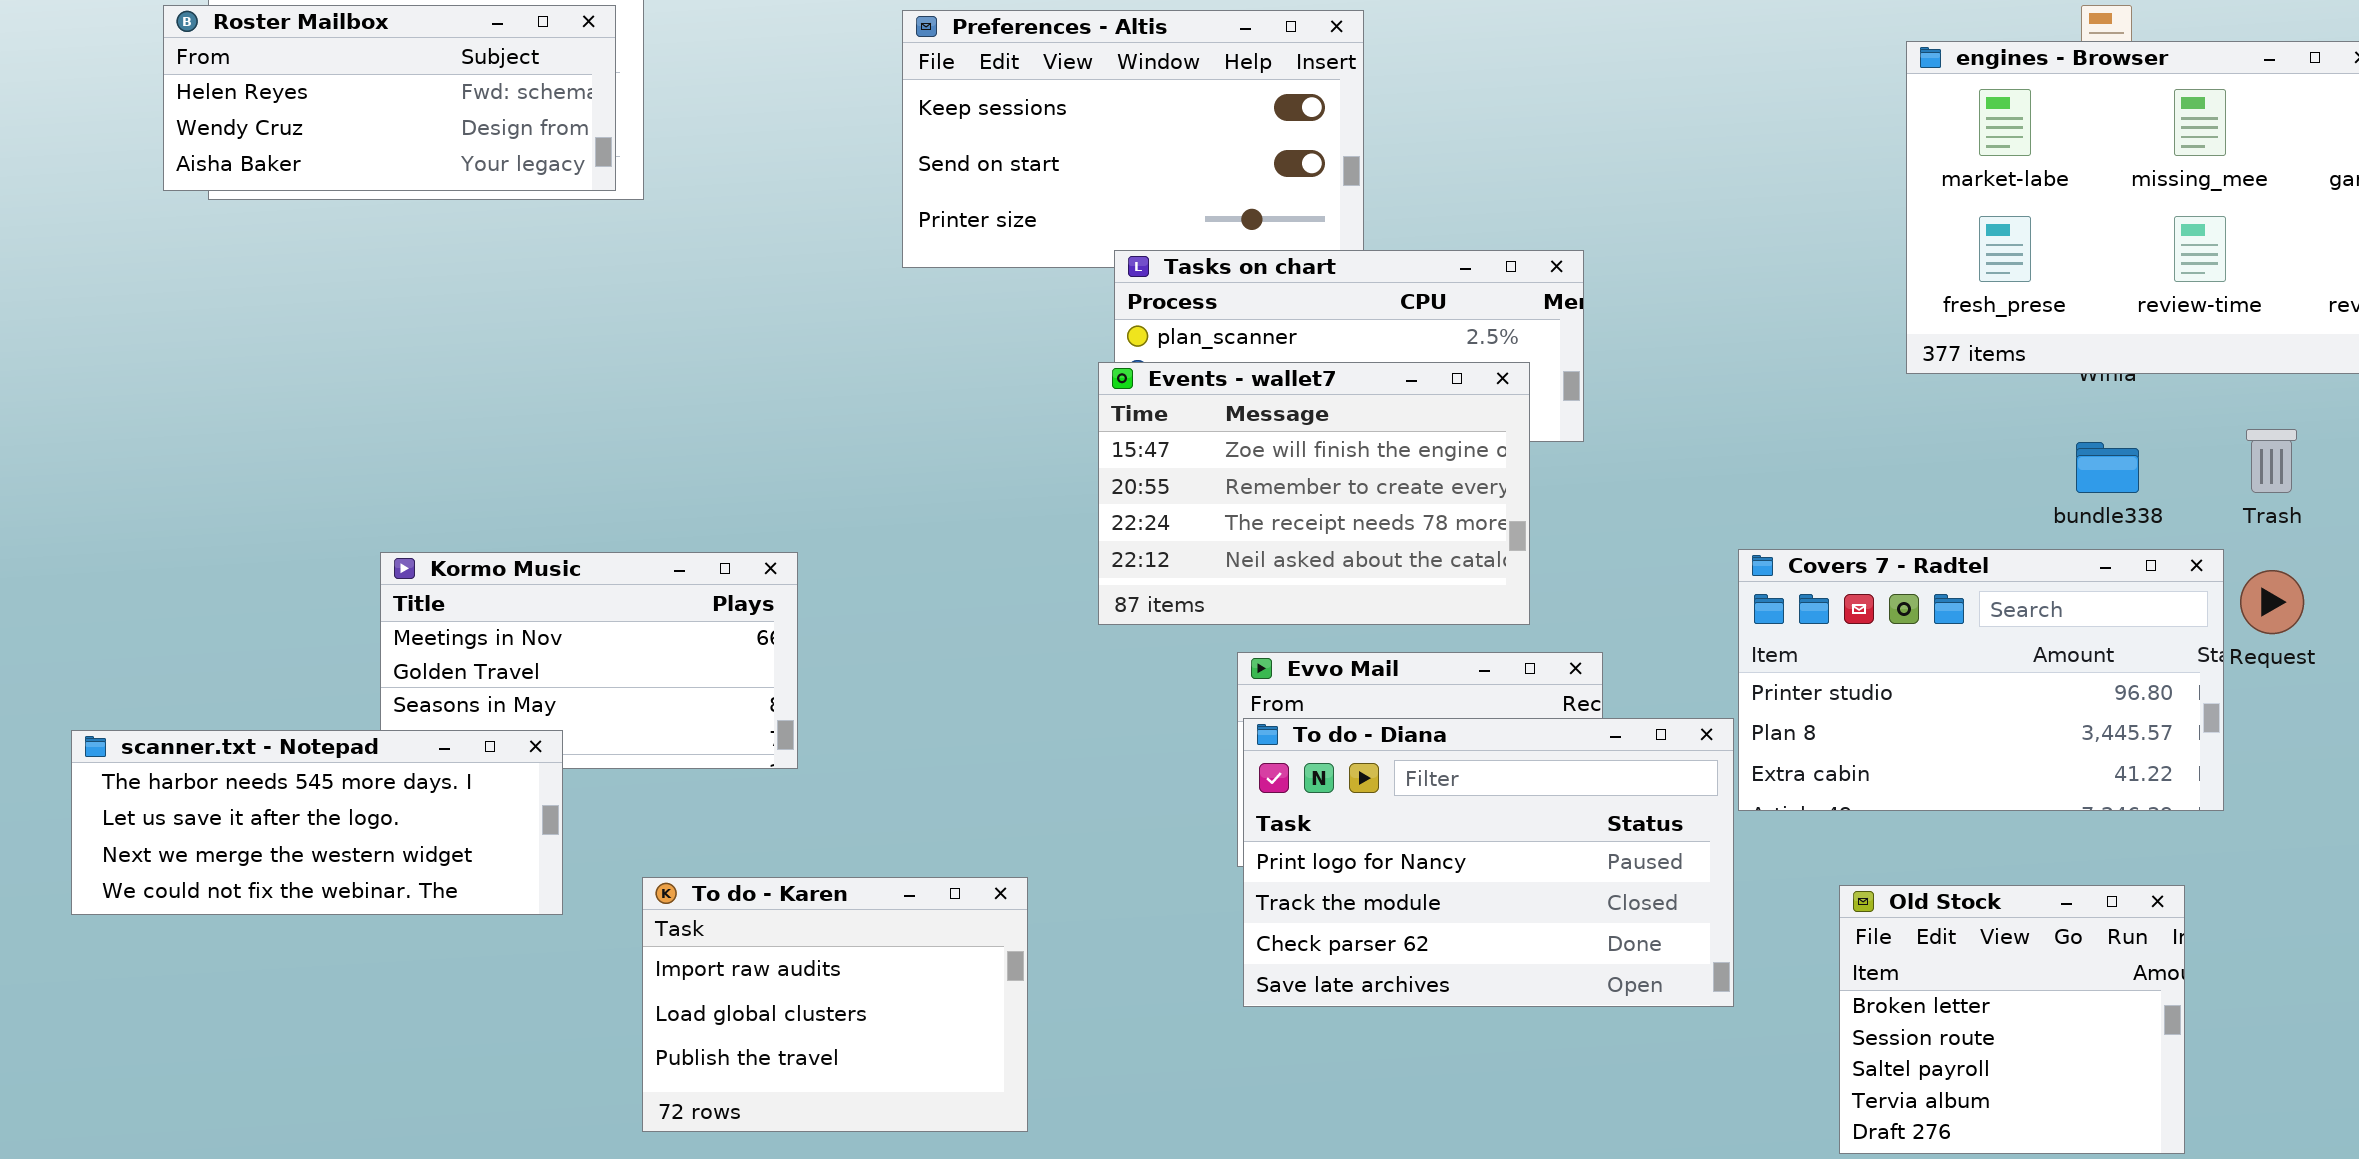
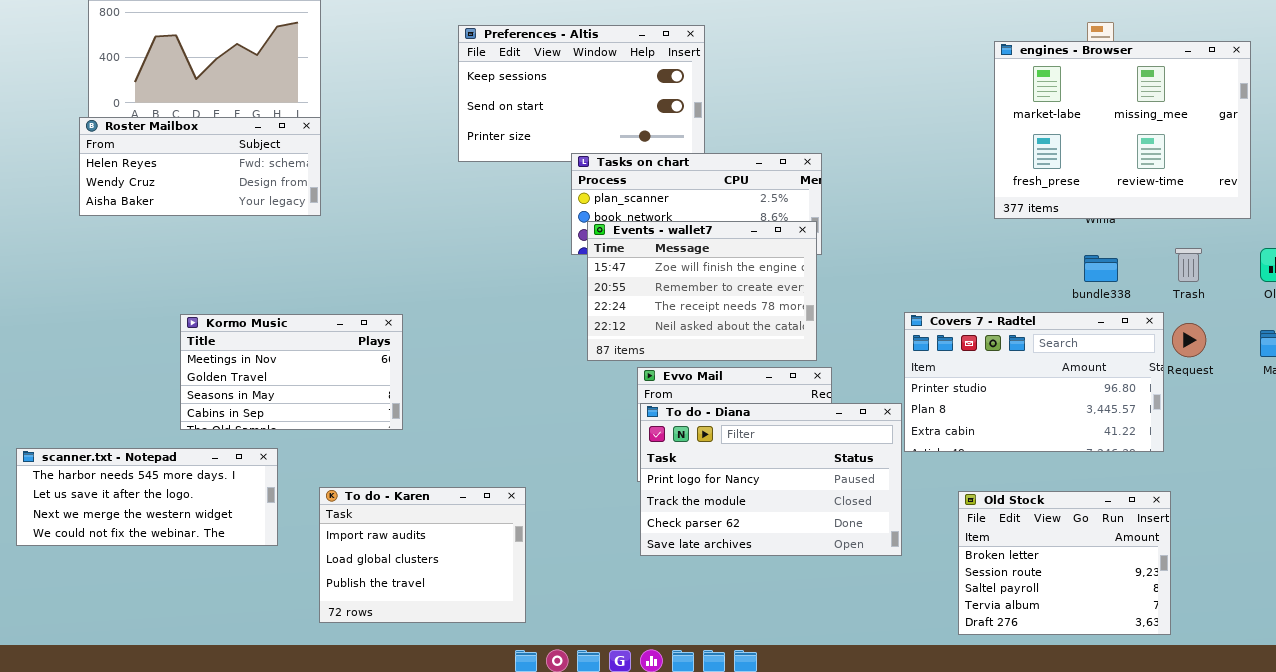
Roster Mailbox: [163,5,616,191] -> [79,117,321,216], moved
Events - wallet7: [1098,362,1530,625] -> [587,221,817,361], moved
scanner.txt - Notepad: [71,730,563,915] -> [16,448,278,546], moved
Old Stock: [1839,885,2185,1154] -> [958,491,1171,635], resized

